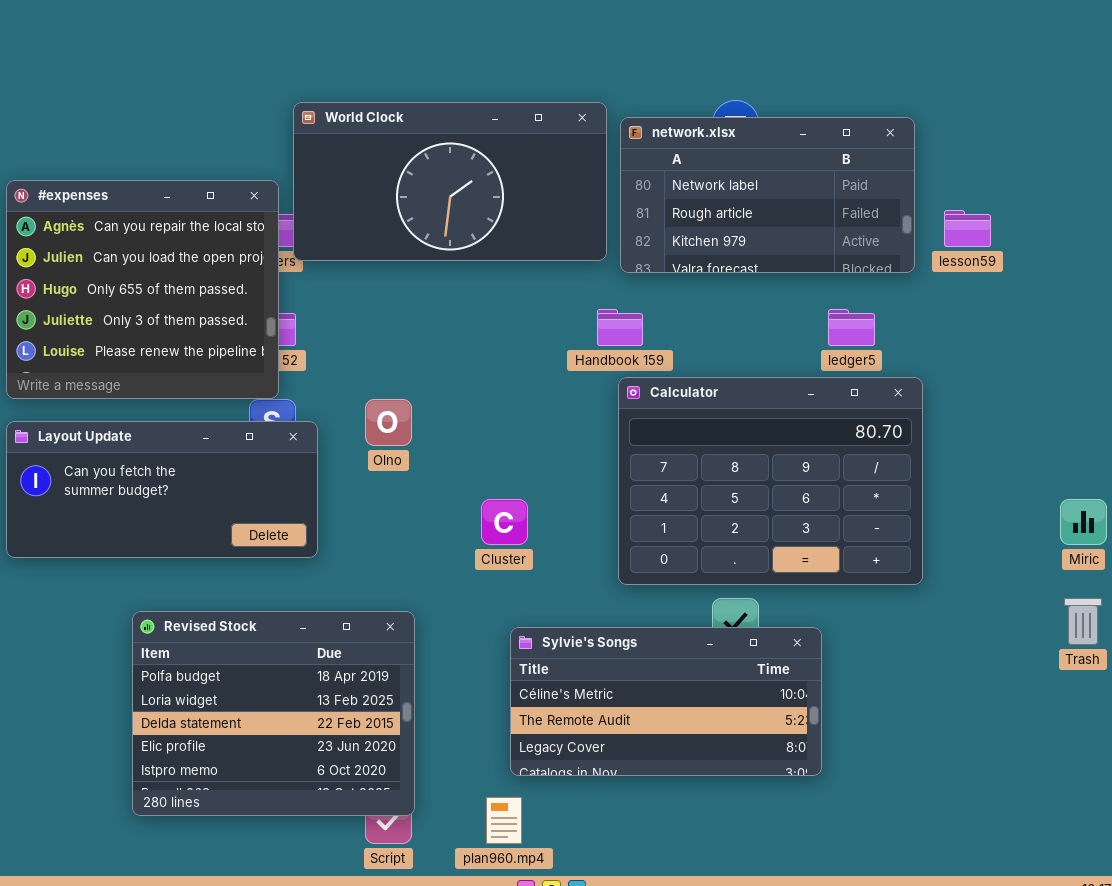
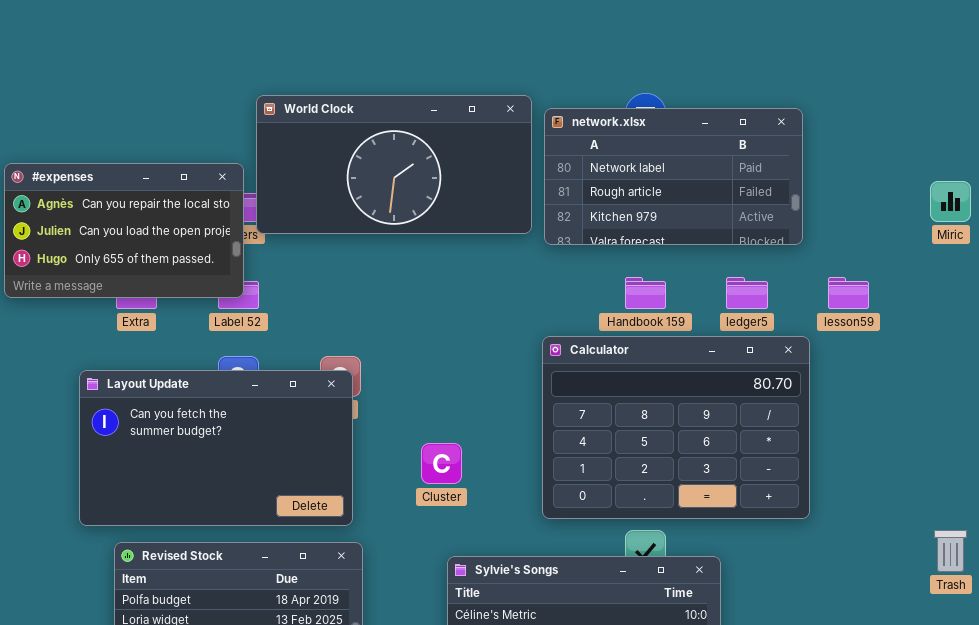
#expenses: [6,180,279,399] -> [4,163,244,298], resized
lesson59: [944,210,991,247] -> [828,277,869,309], moved
Handbook 159: [597,309,643,346] -> [625,277,666,309], moved
Layout Update: [6,421,318,558] -> [79,370,353,526], moved, resized
Miric: [1060,499,1107,545] -> [930,181,971,222], moved

